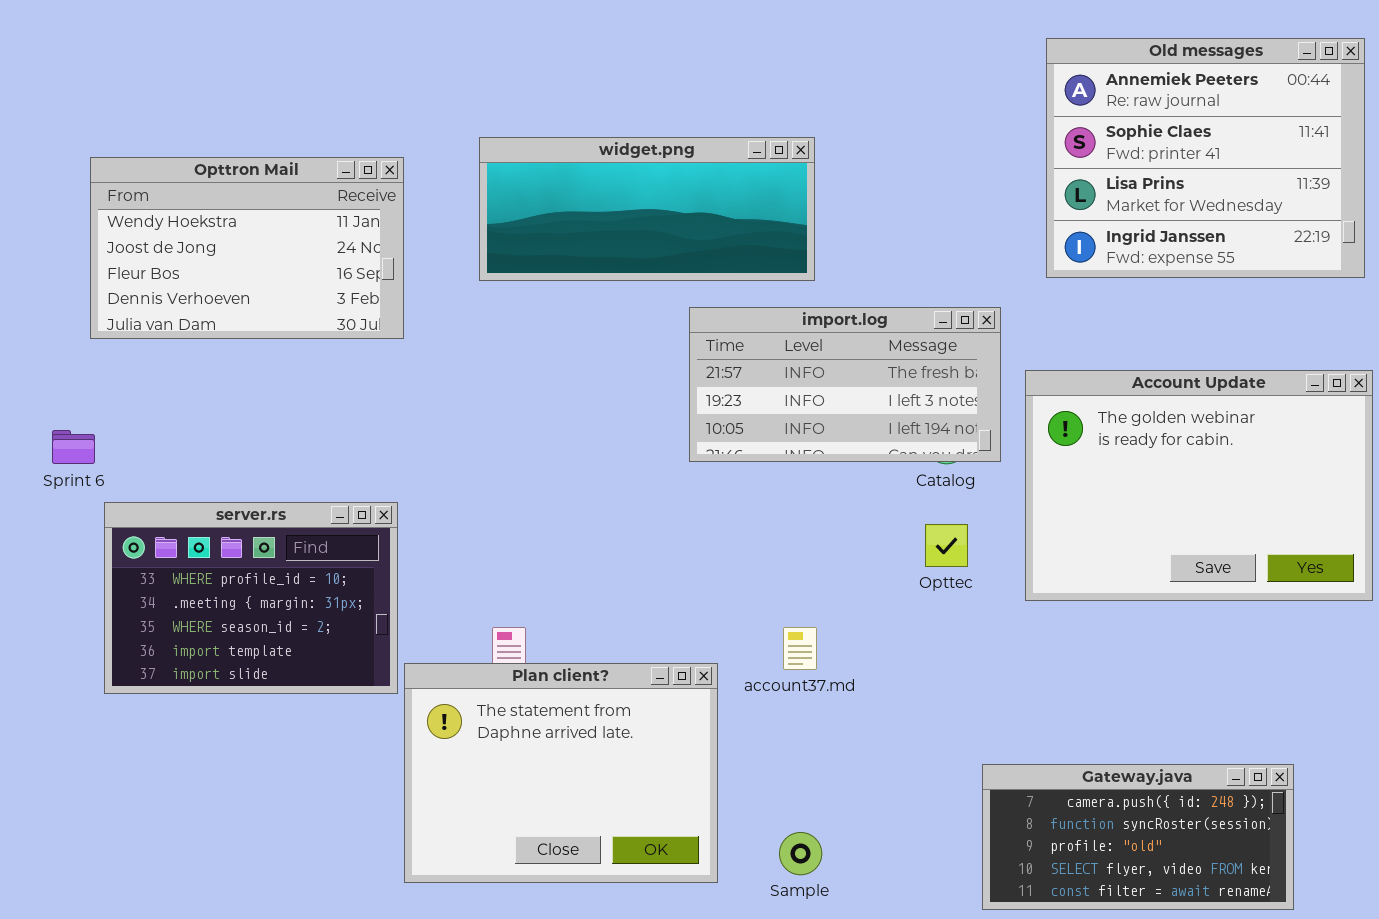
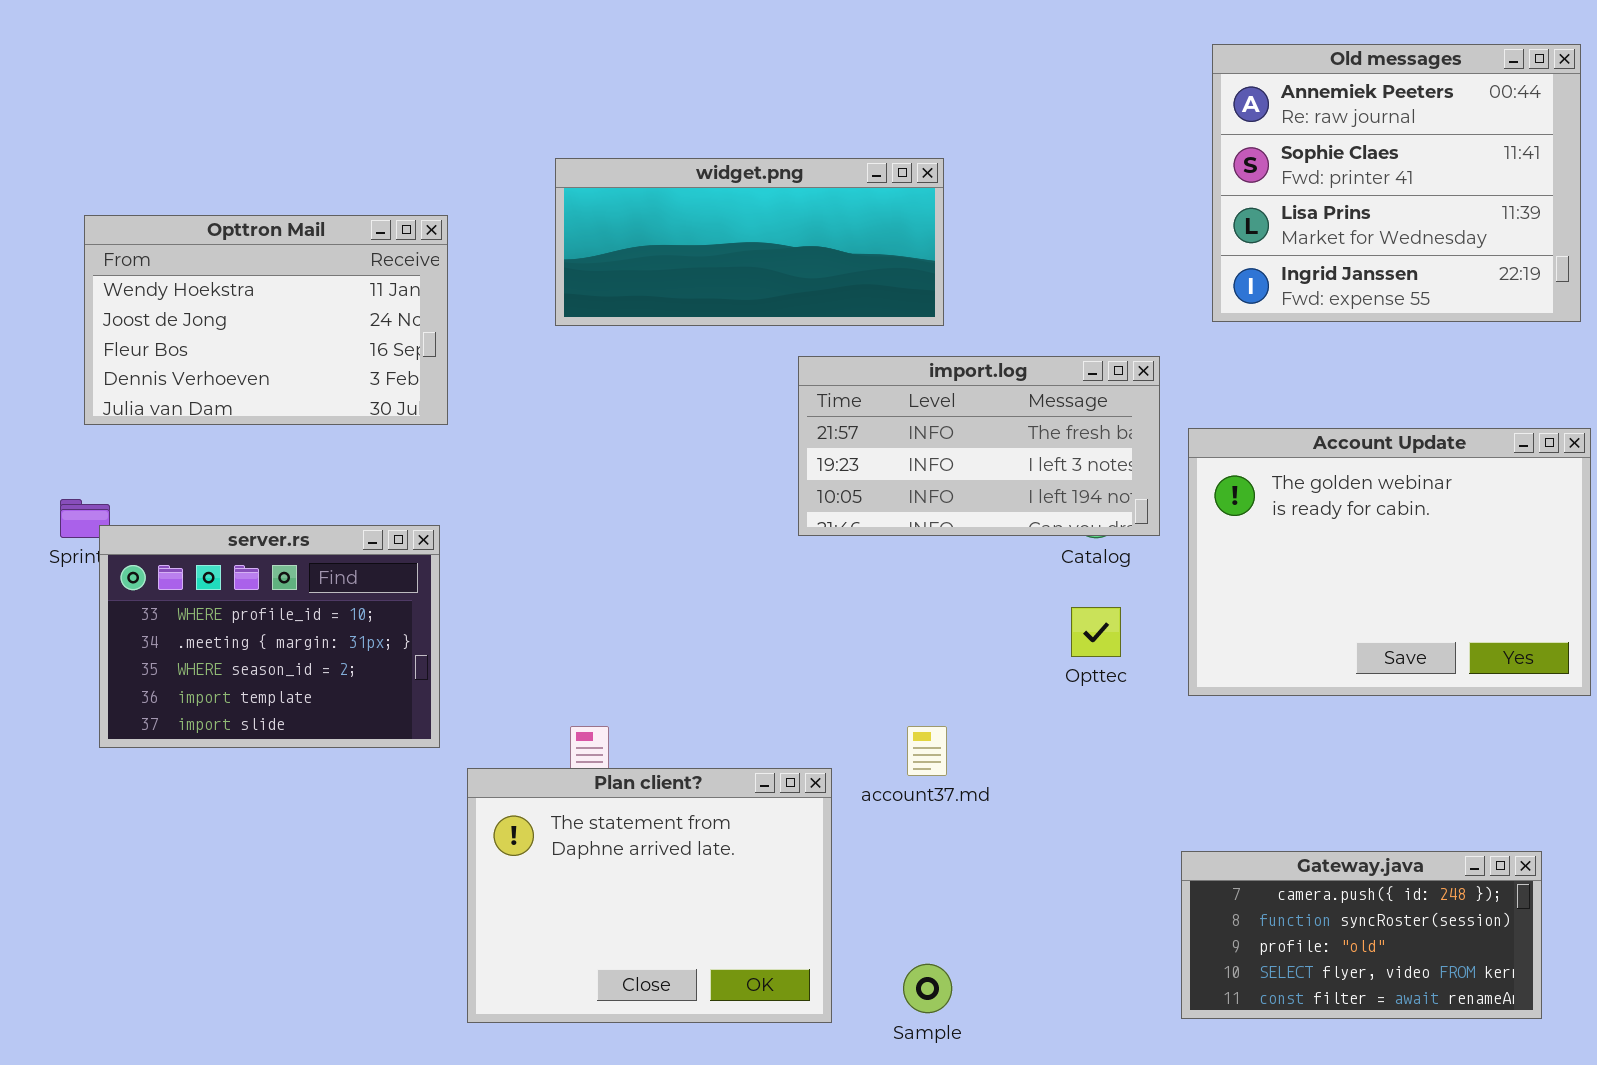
Opttron Mail: [90,157,404,339] -> [84,215,448,425], moved
server.rs: [104,502,398,694] -> [99,525,440,748], moved
Gateway.java: [982,764,1294,910] -> [1181,851,1542,1019], moved

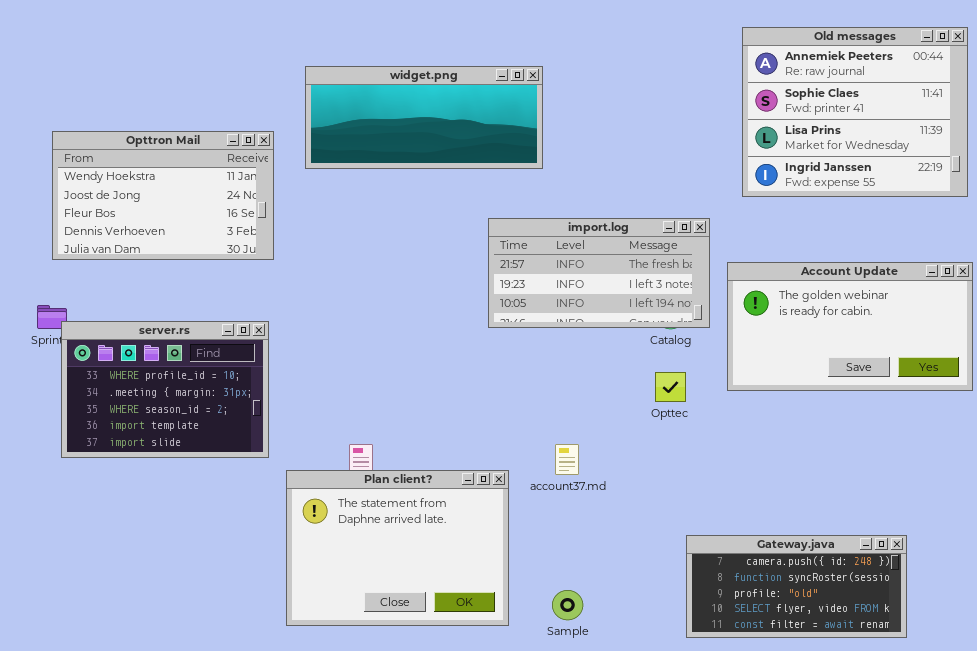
widget.png: [555,158,944,326] -> [305,66,543,169], moved
Account Update: [1188,428,1591,696] -> [727,262,973,391], resized
Gateway.java: [1181,851,1542,1019] -> [686,535,907,638], moved

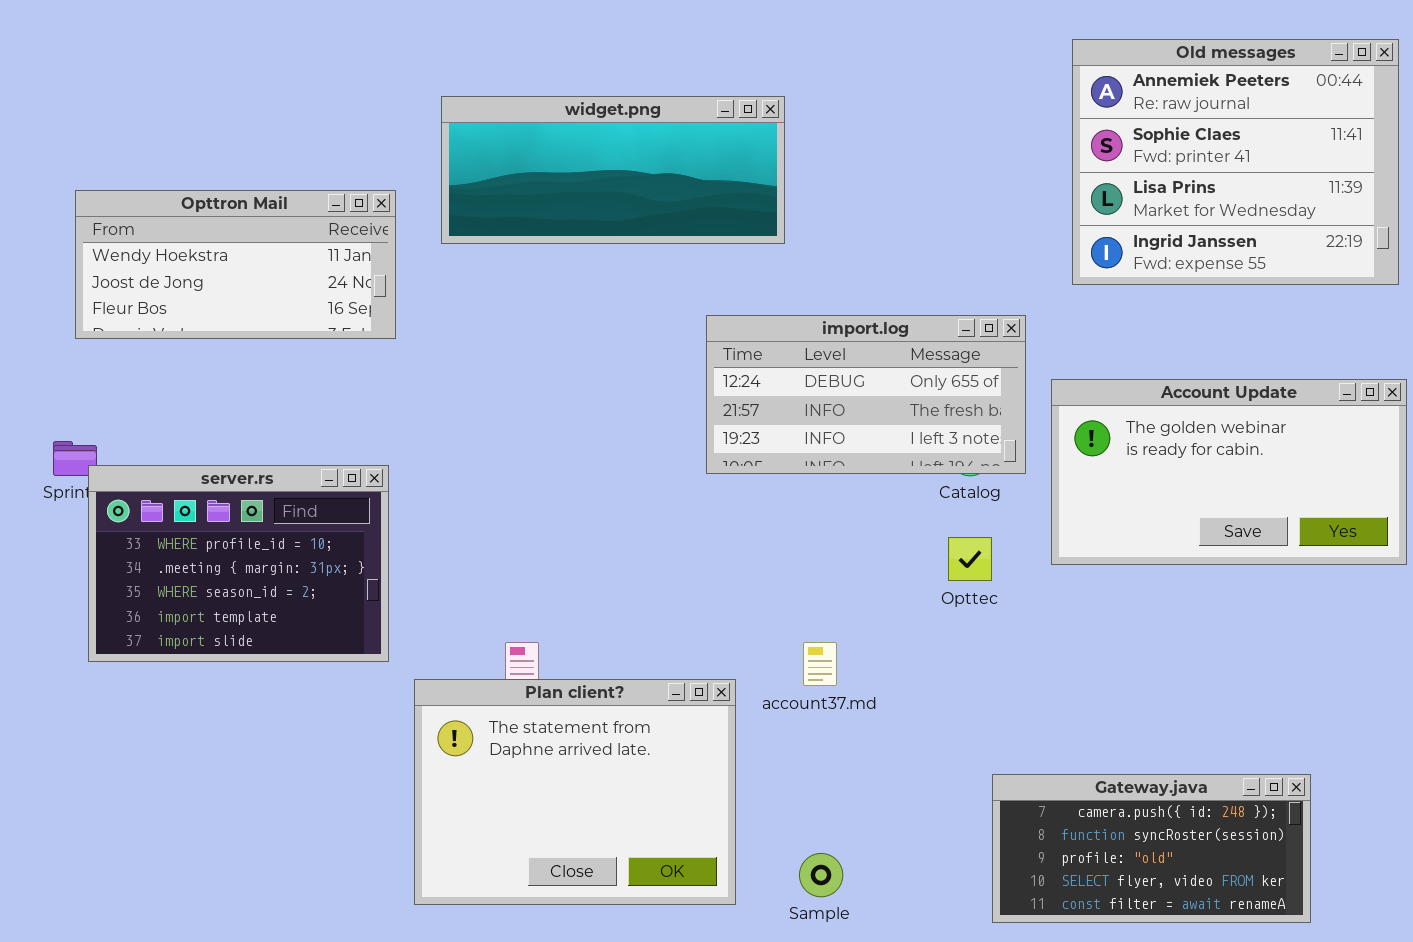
Opttron Mail: [52,131,274,260] -> [75,190,396,339], resized
import.log: [488,218,710,328] -> [706,315,1026,474], scrolled up 1 row

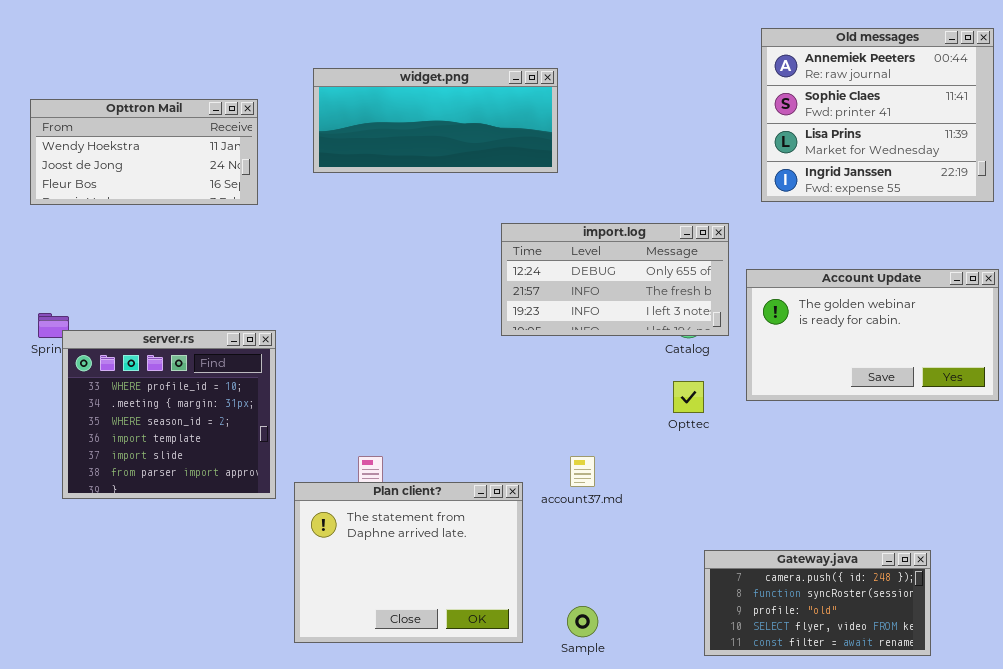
Opttron Mail: [75,190,396,339] -> [30,99,258,205], moved
server.rs: [88,465,389,662] -> [62,330,276,499], resized

